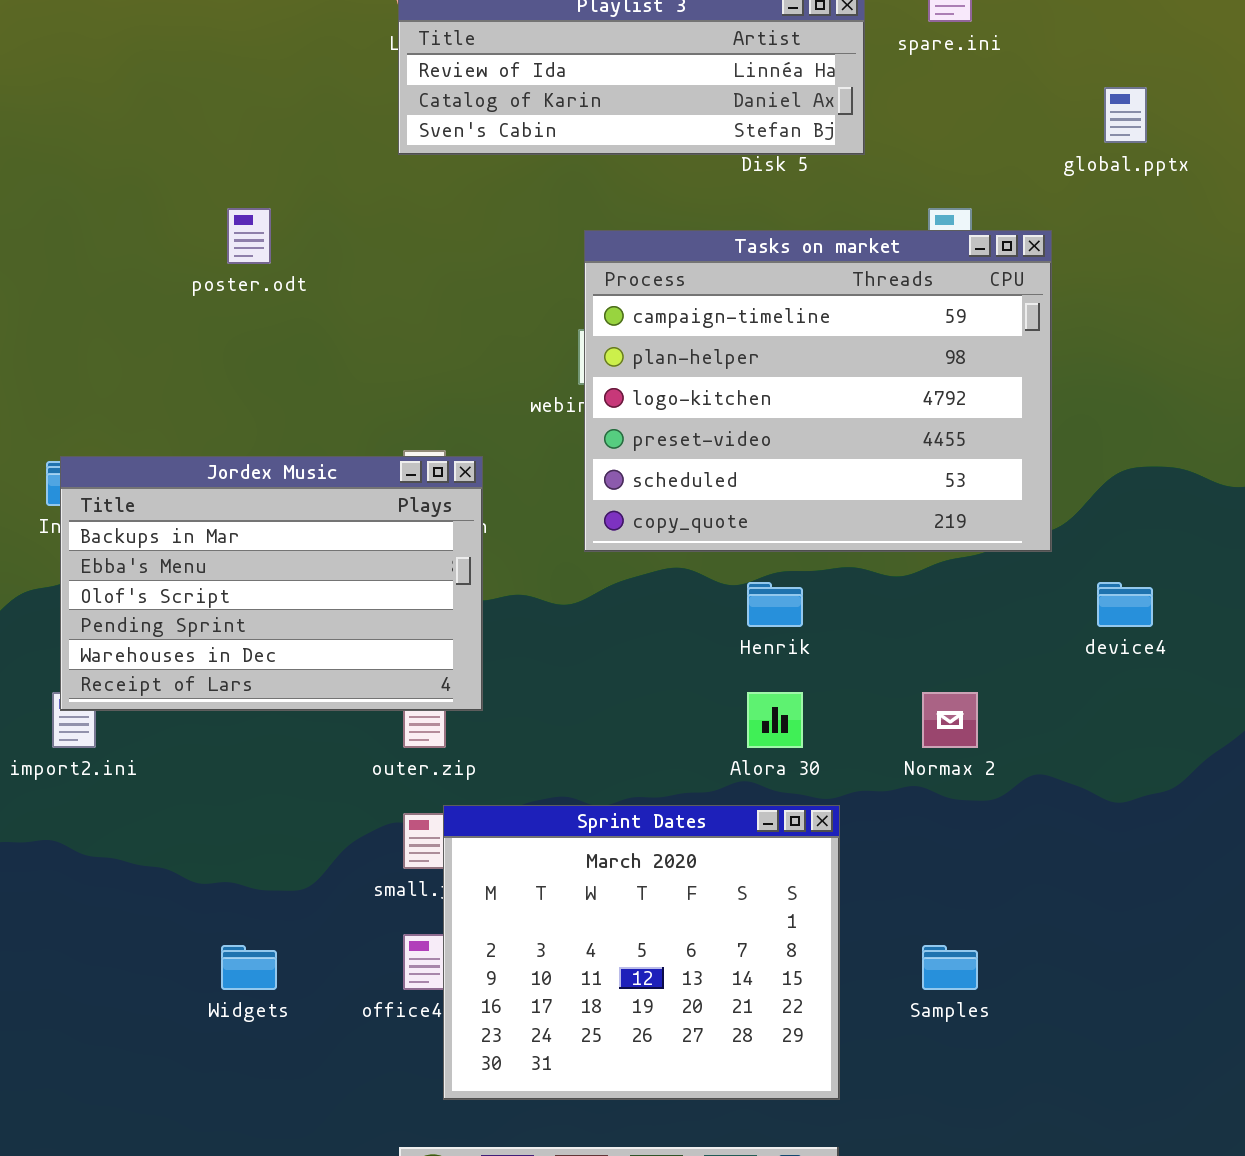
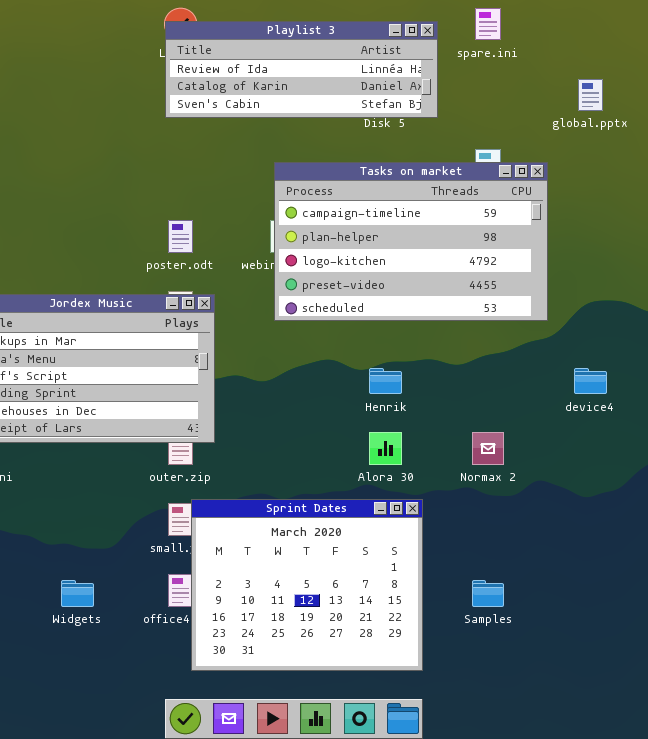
poster.odt: [227,208,271,264] -> [168,220,193,253], moved
Tasks on market: [584,230,1052,552] -> [274,162,548,321], resized

